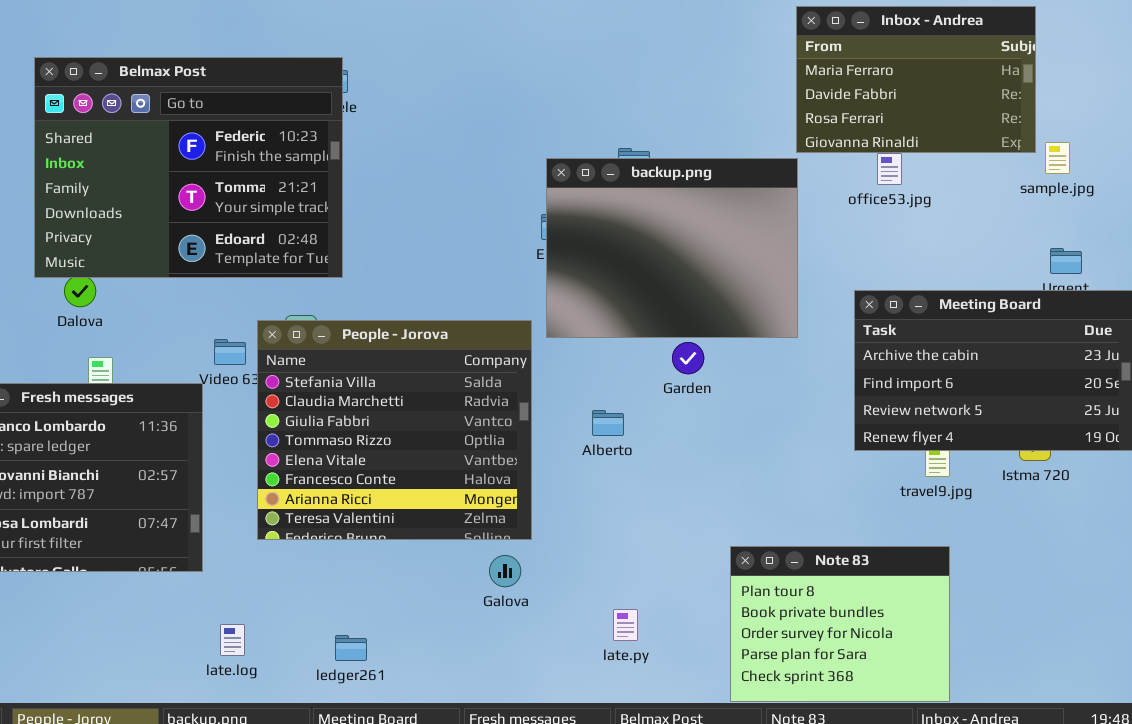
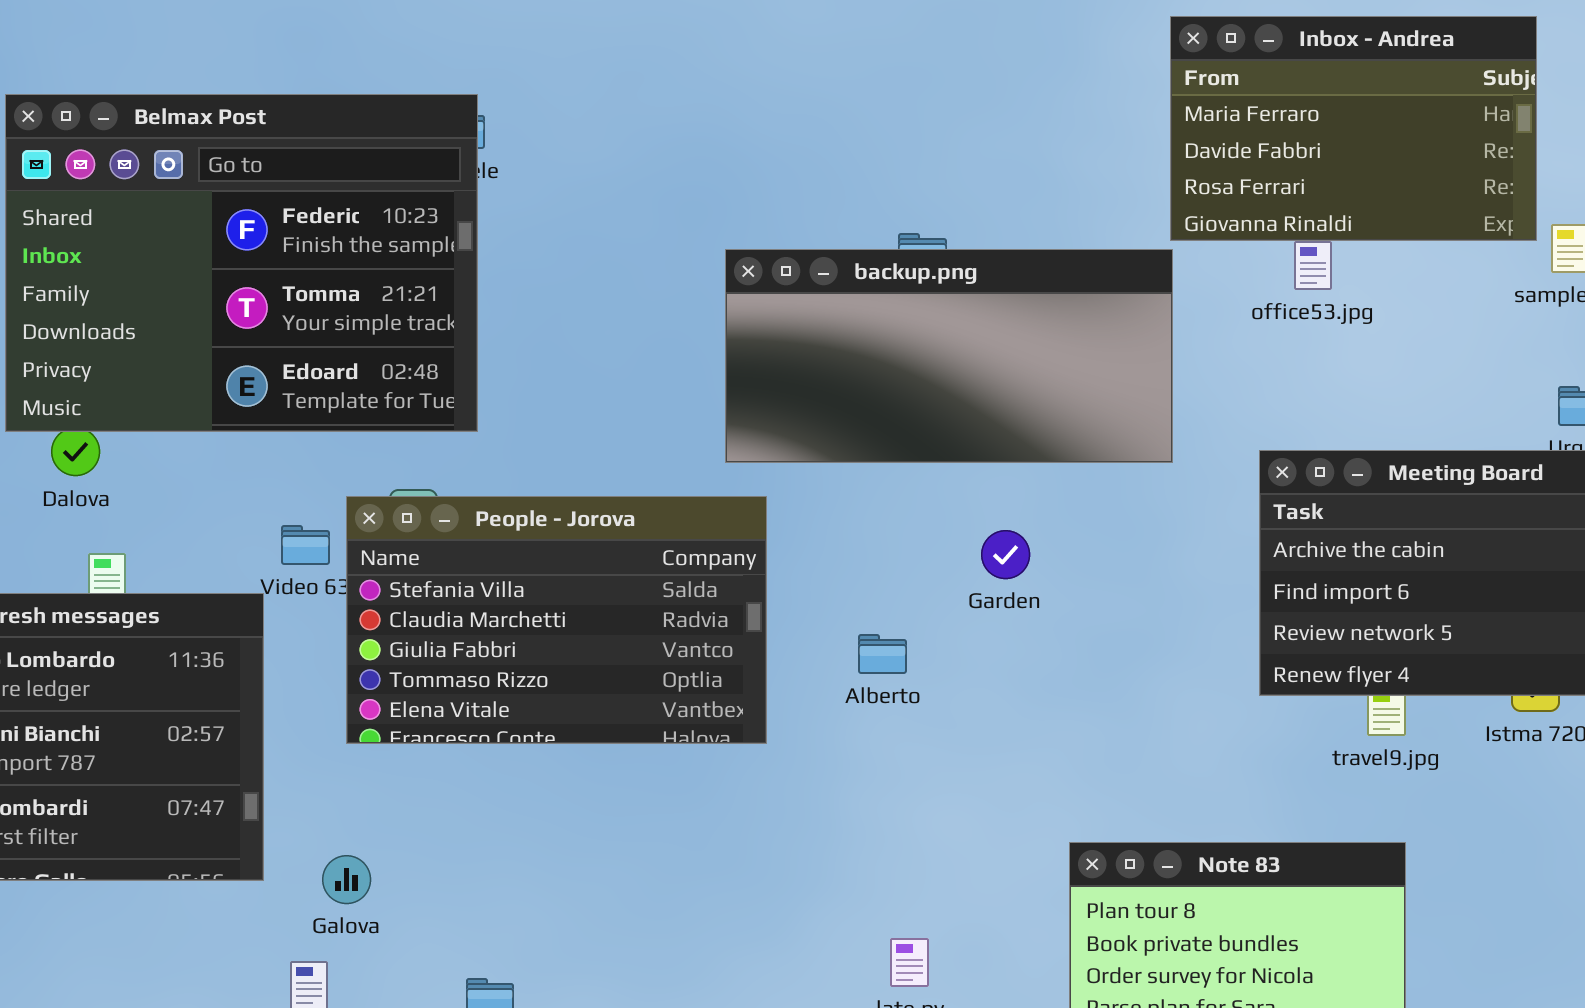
backup.png: [546,158,798,338] -> [725,249,1173,463], resized
People - Jorova: [257,320,532,540] -> [346,496,767,744], resized
Galova: [489,555,521,587] -> [322,855,371,904], moved

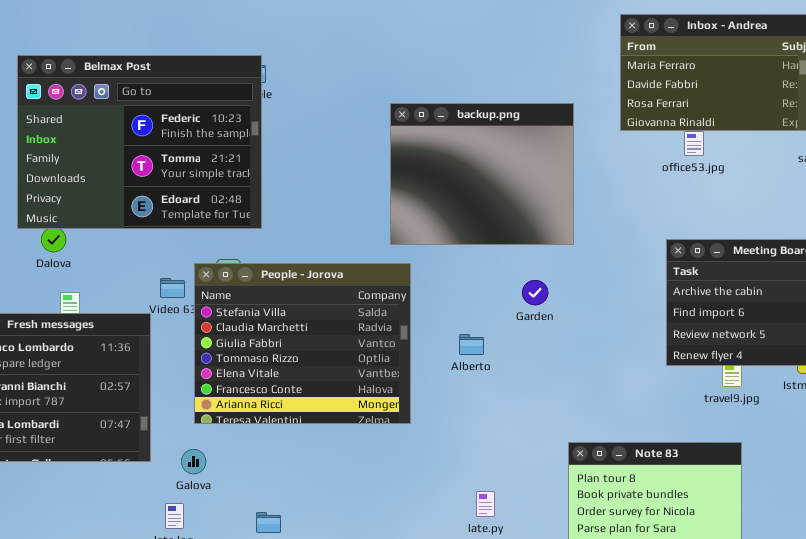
backup.png: [725,249,1173,463] -> [390,103,574,245], resized
People - Jorova: [346,496,767,744] -> [194,263,411,424], resized

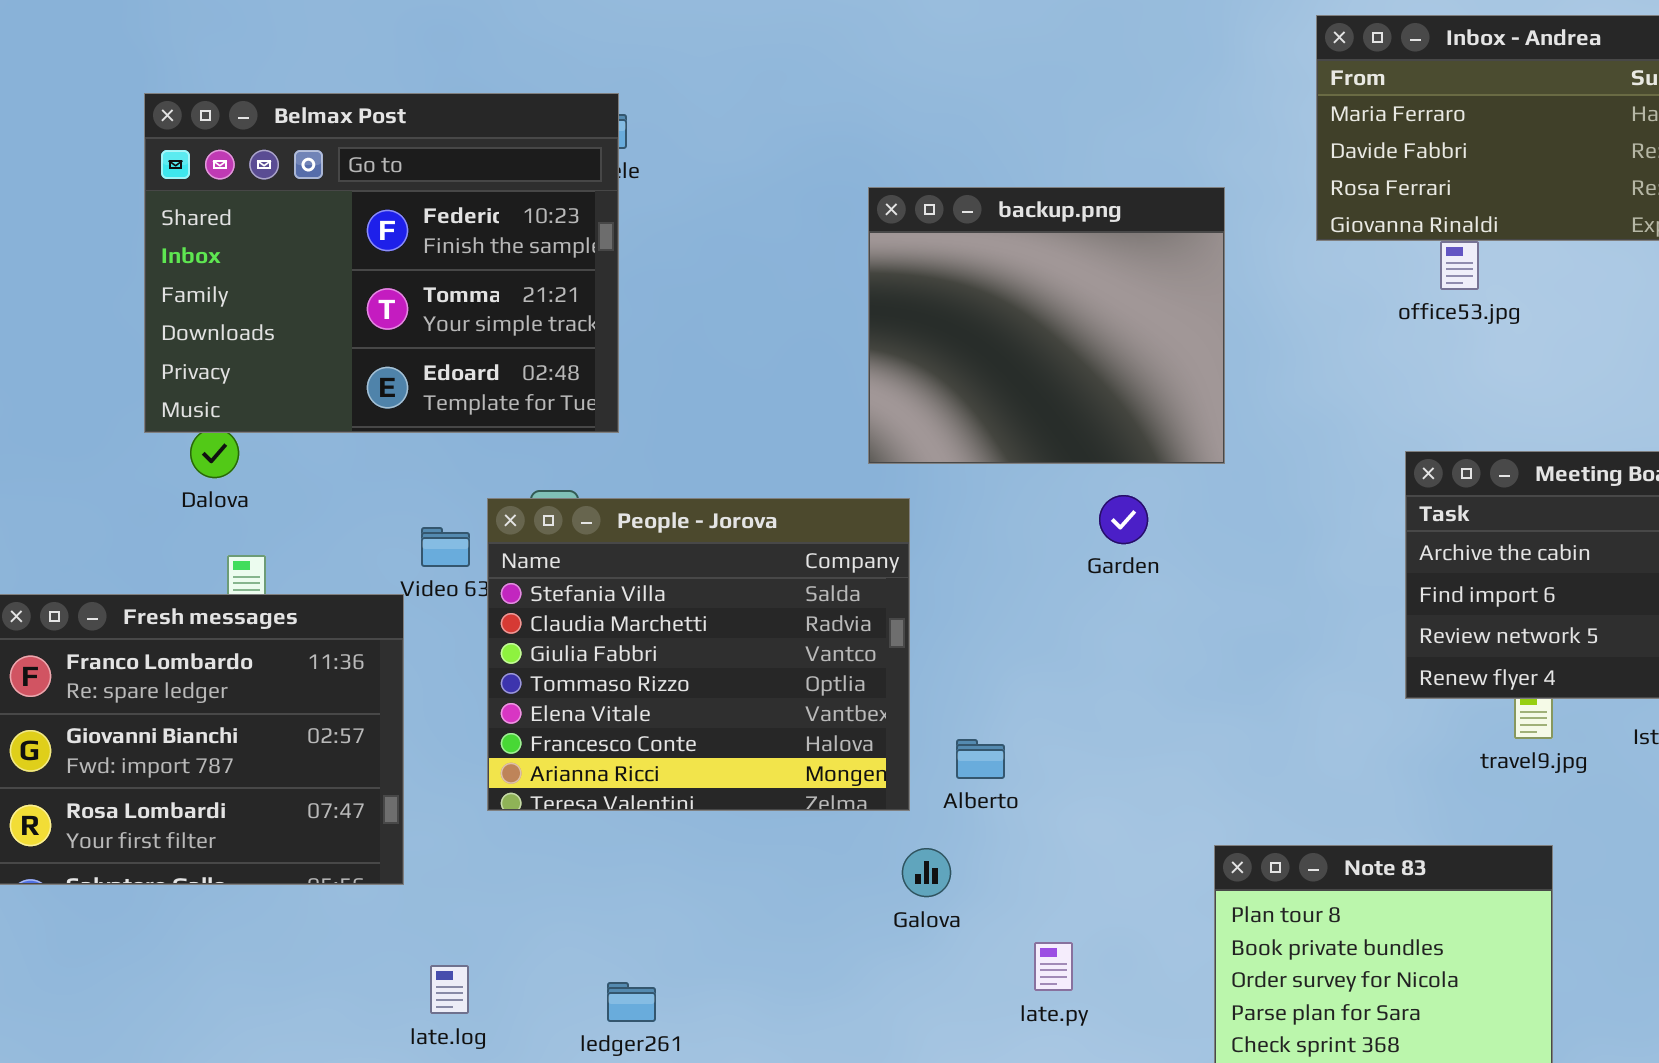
Garden: [522,280,548,305] -> [1099,495,1148,544], moved
Alberto: [459,334,484,355] -> [956,739,1005,779], moved
Galova: [181,449,206,474] -> [902,848,951,897], moved

